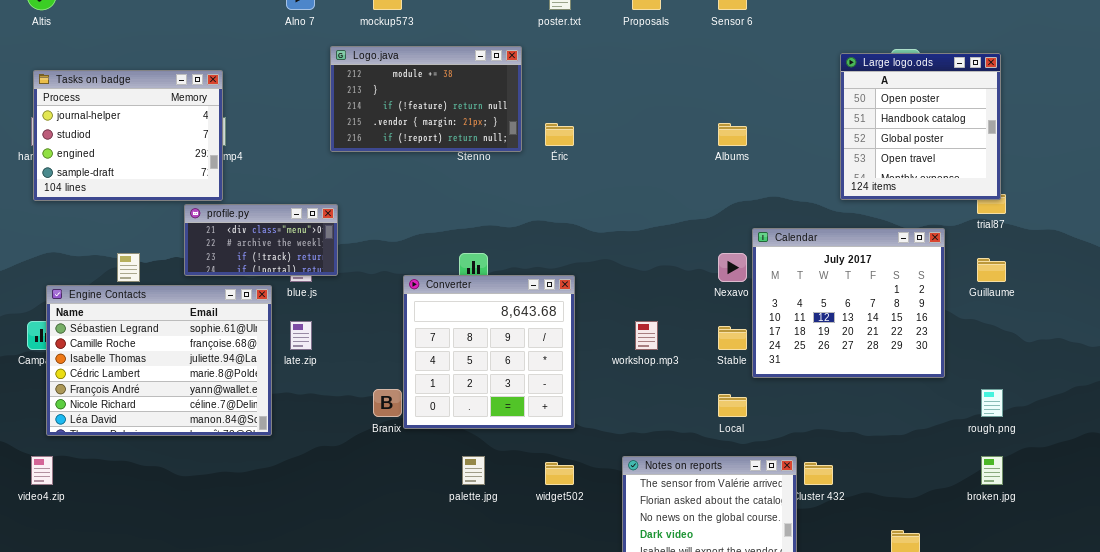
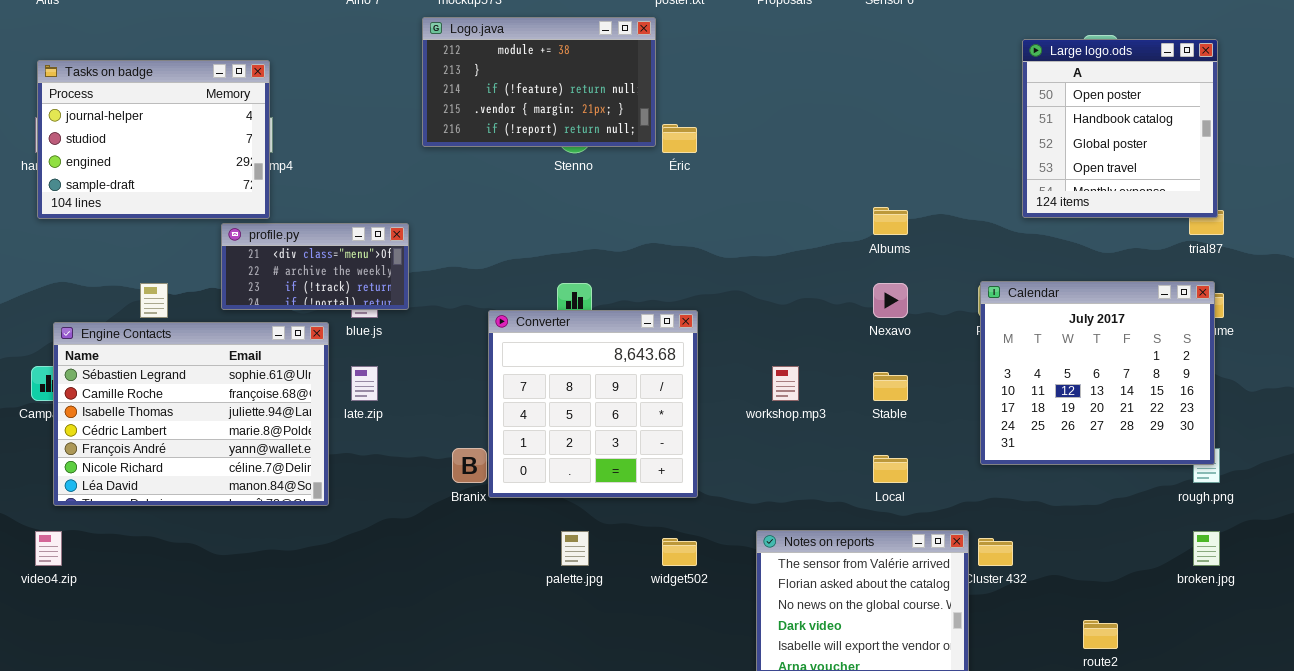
Logo.java: [330,46,522,152] -> [422,17,656,147], moved
Albums: [718,123,747,146] -> [873,207,908,235], moved
Calendar: [752,228,945,378] -> [980,281,1215,465], moved

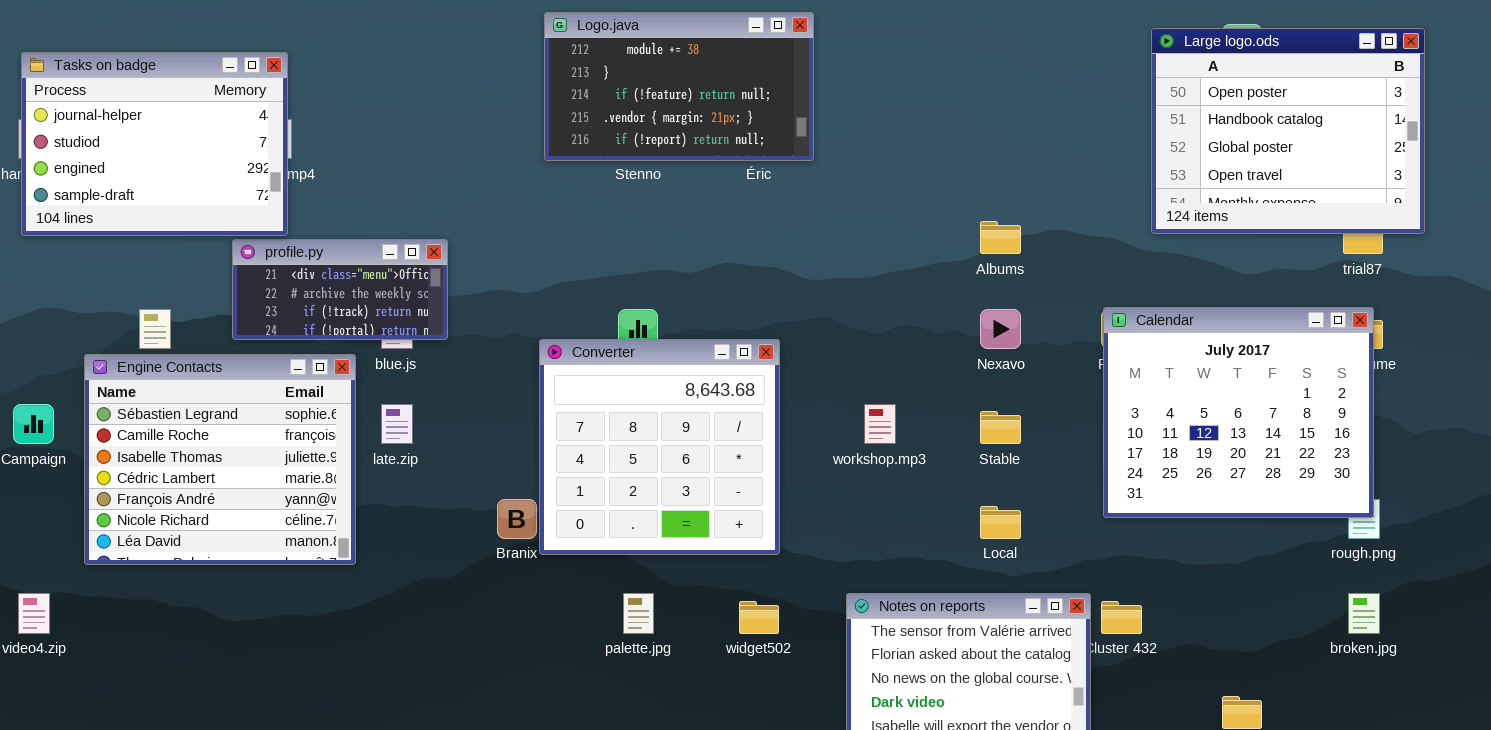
Logo.java: [422,17,656,147] -> [544,12,814,161], moved
Large logo.ods: [1022,39,1218,218] -> [1151,28,1425,234], resized
Engine Contacts: [53,322,329,506] -> [84,354,356,565], resized

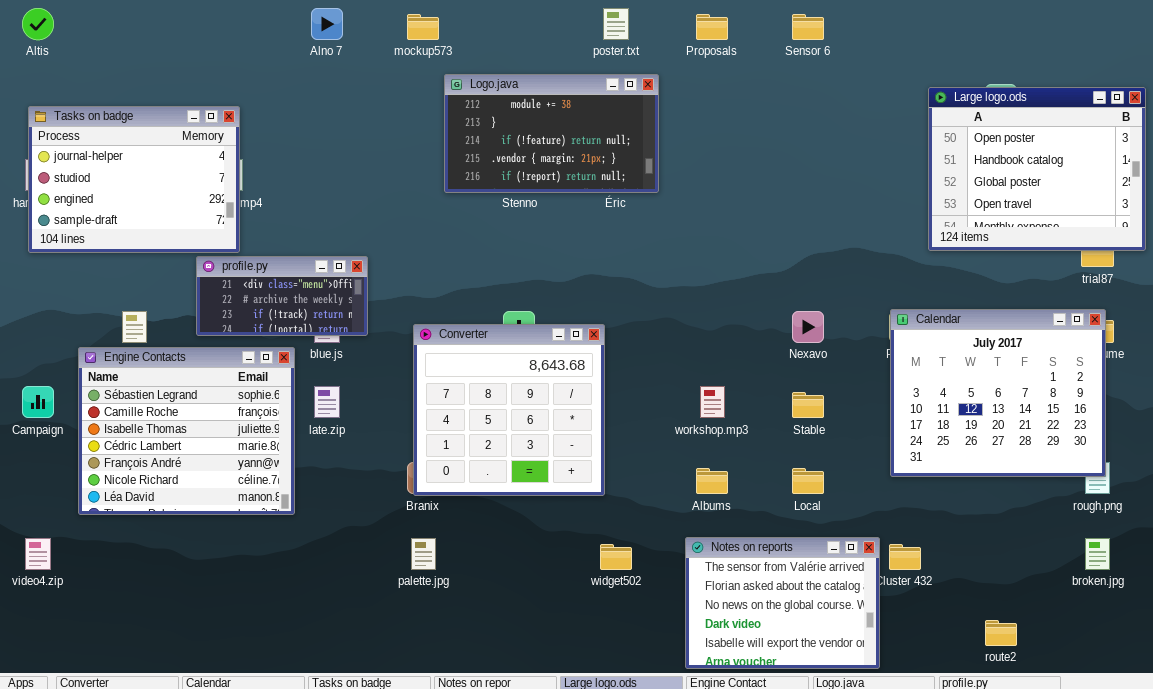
Albums: [980,221,1021,254] -> [696,468,728,494], moved
Converter: [539,339,780,555] -> [413,324,605,496], moved
palette.jpg: [623,593,654,634] -> [411,538,436,570], moved

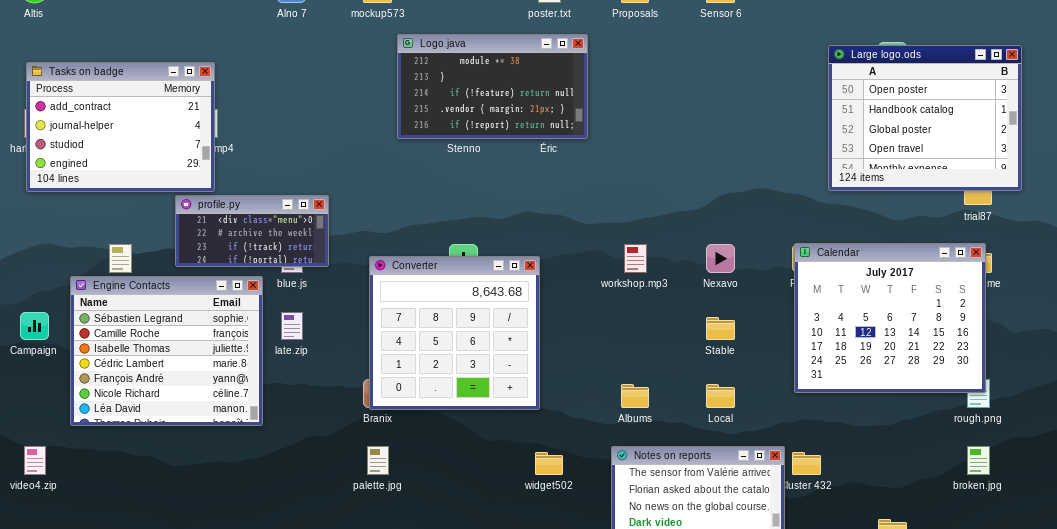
Tasks on badge: [28,106,240,253] -> [26,62,215,192], scrolled up 1 row
workshop.mp3: [700,386,725,418] -> [624,244,647,273], moved

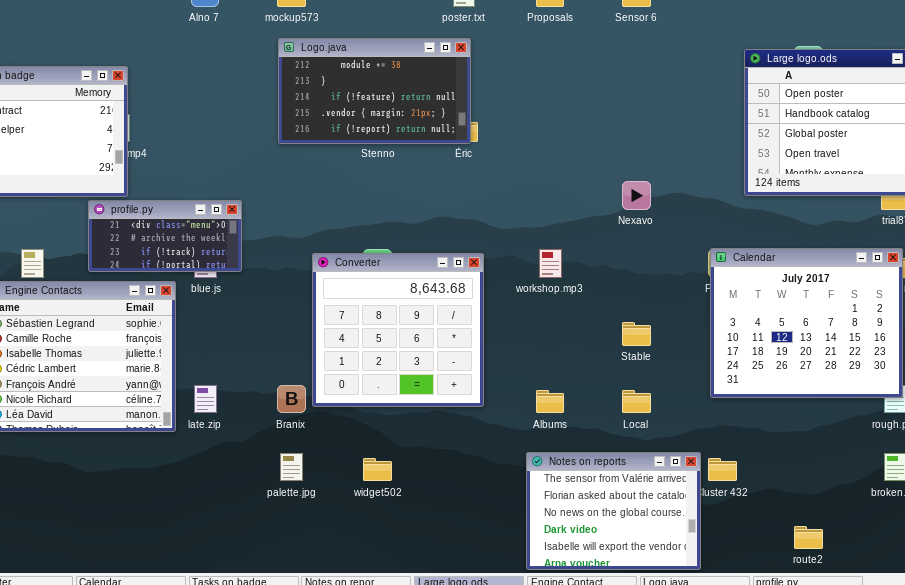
Logo.java: [397,34,588,139] -> [278,38,471,144], moved
Nexavo: [706,244,735,273] -> [622,181,651,210], moved
Converter: [369,256,540,410] -> [312,253,484,407], moved
late.zip: [281,312,303,340] -> [194,385,217,413], moved
widget502: [535,452,563,475] -> [363,458,392,481], moved

